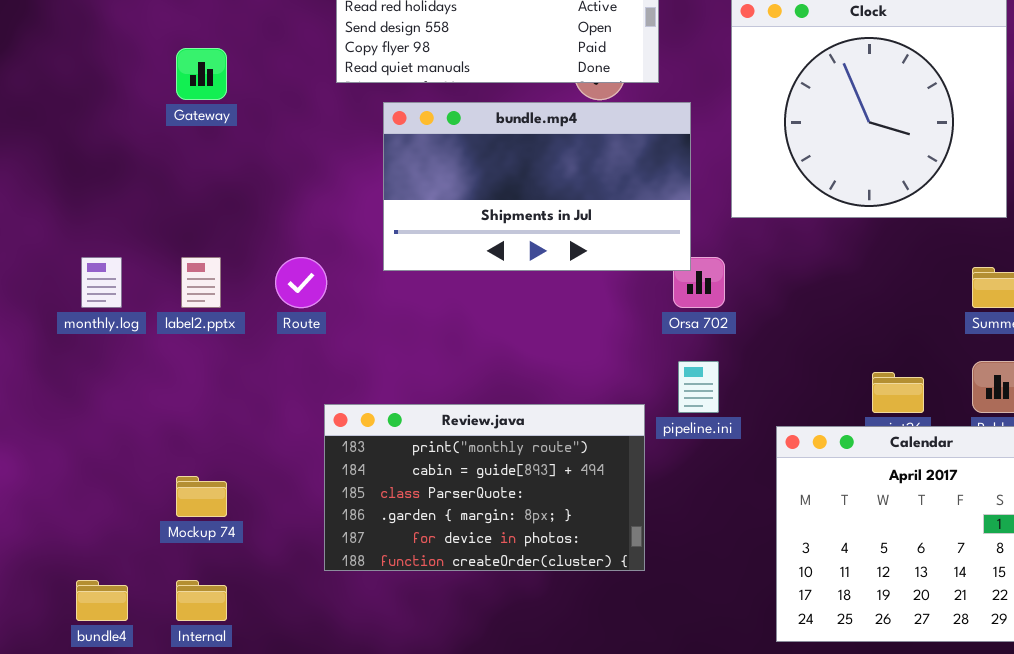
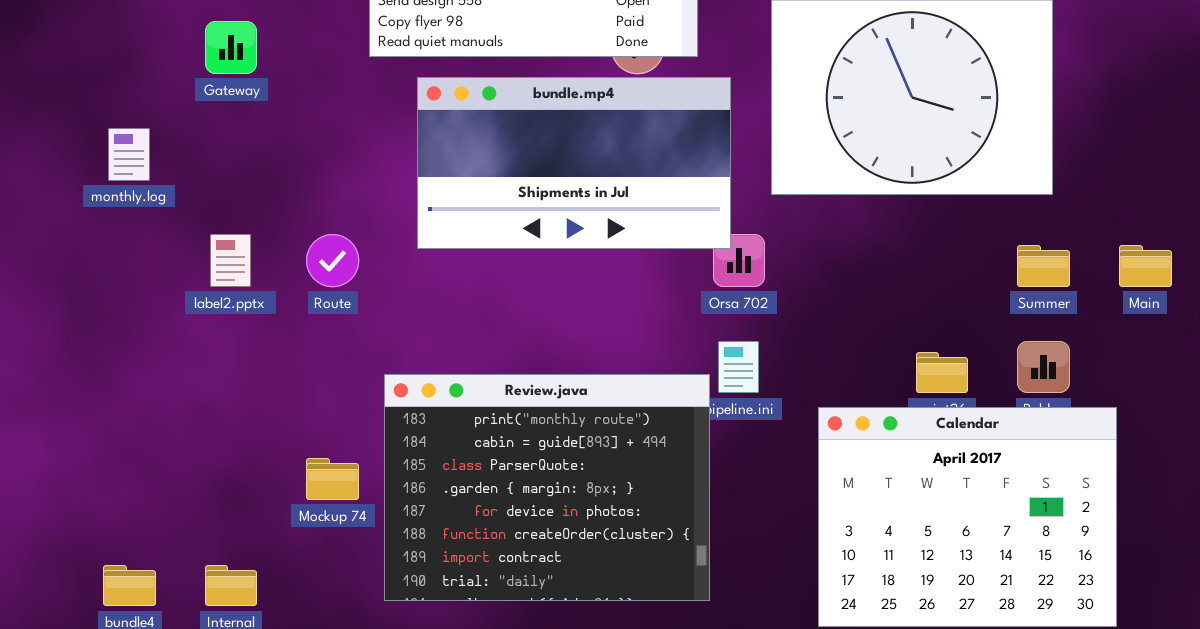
monthly.log: [81,257,122,308] -> [108,128,150,181], moved
Review.java: [324,404,645,571] -> [384,374,710,601], moved, resized
Mockup 74: [176,476,227,517] -> [306,458,359,500], moved

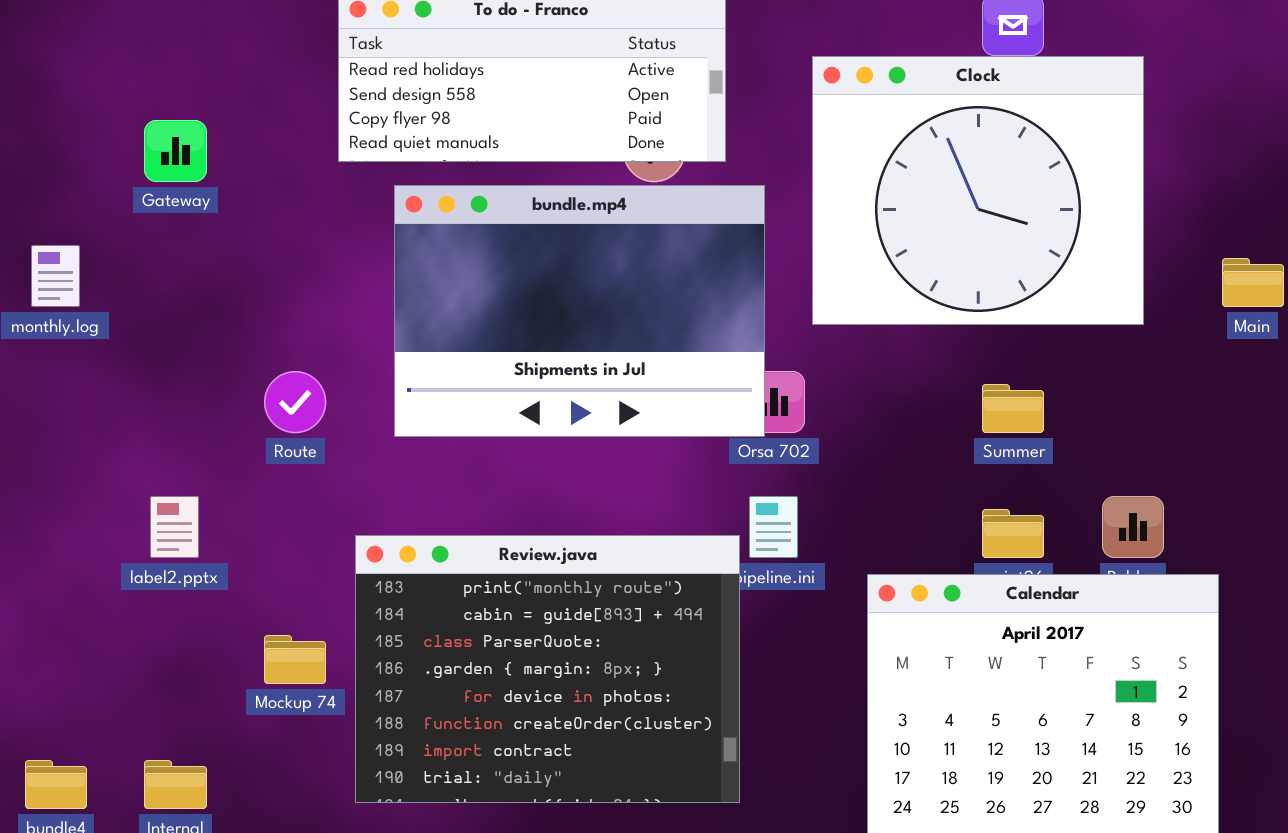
bundle.mp4: [417,77,731,249] -> [394,185,765,437], resized
label2.pptx: [210,234,251,287] -> [150,496,199,558], moved
Summer: [1017,245,1070,287] -> [982,384,1044,433], moved
Main: [1119,245,1172,287] -> [1222,258,1284,307], moved

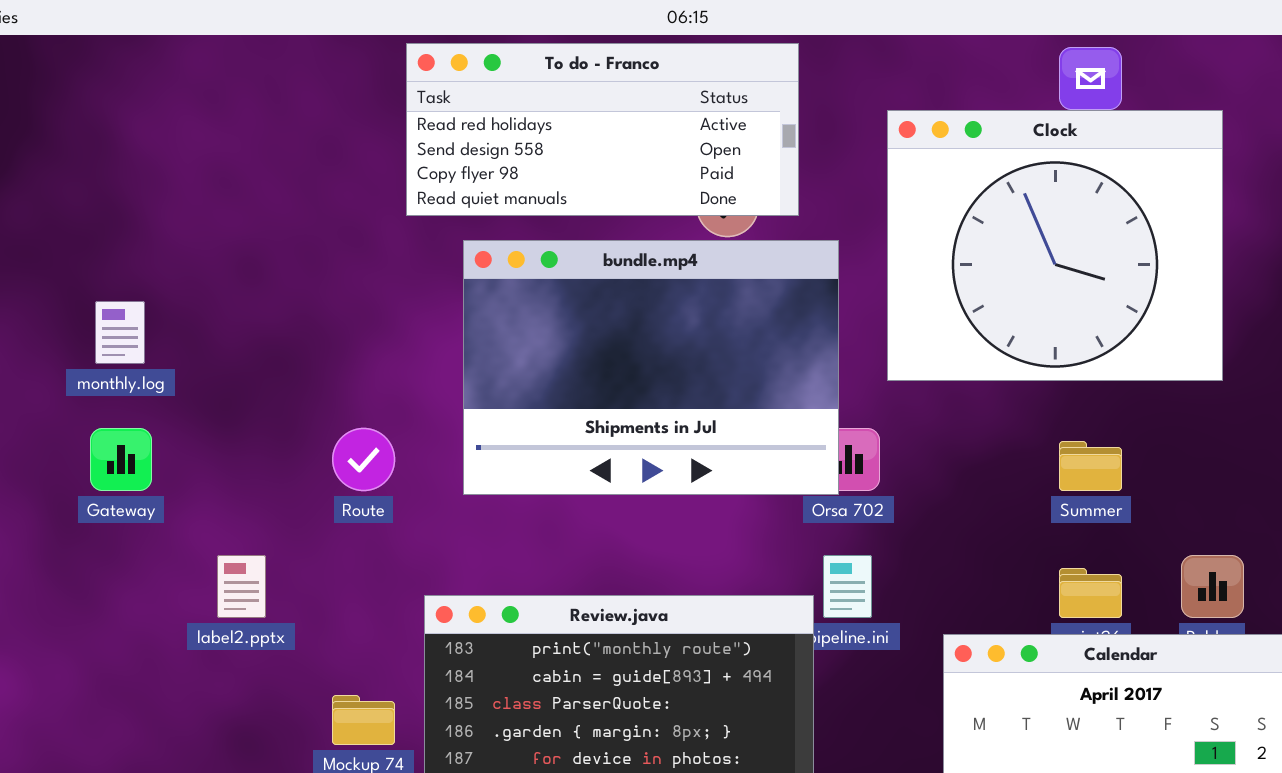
Gateway: [144,120,207,182] -> [90,428,152,491], moved

